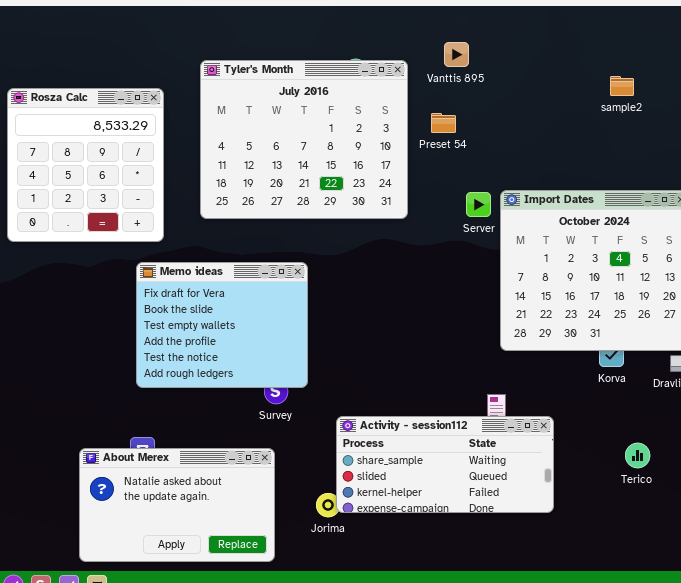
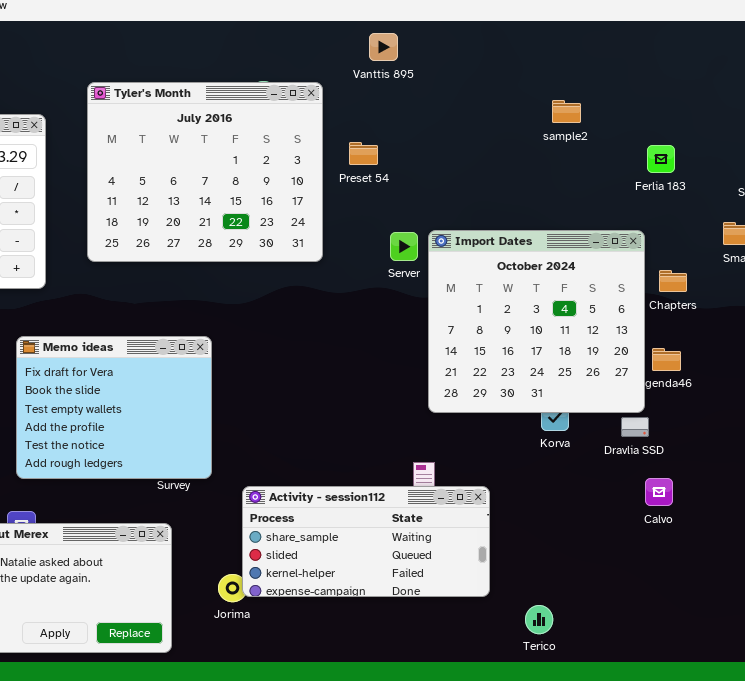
Vanttis 895: [444,42,469,67] -> [369,33,398,61], moved
Memo ideas: [136,262,308,388] -> [16,336,212,479], moved
Terico: [625,443,650,468] -> [525,605,553,634], moved

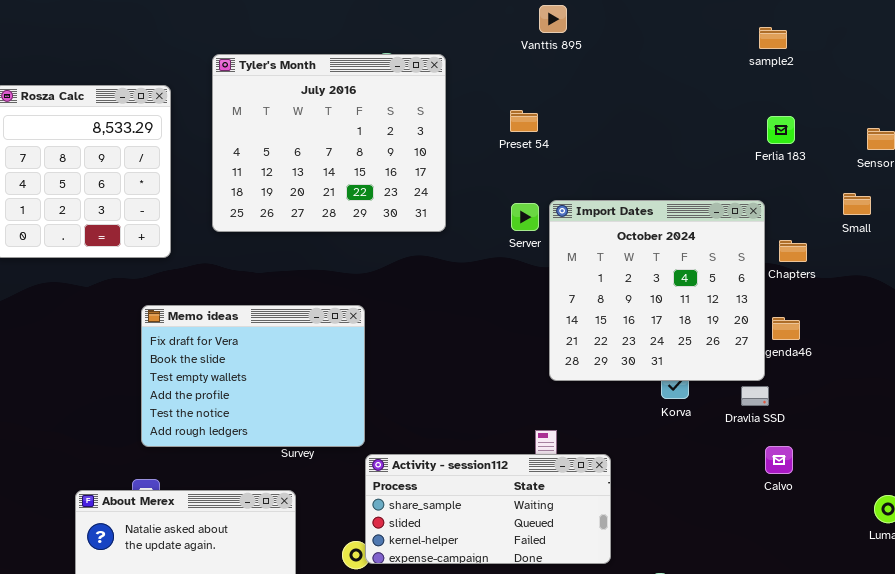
Vanttis 895: [369,33,398,61] -> [539,5,567,33], moved
sample2: [552,100,581,123] -> [759,27,787,49], moved
Preset 54: [349,142,378,165] -> [510,110,538,132], moved
Memo ideas: [16,336,212,479] -> [141,305,365,447], resized

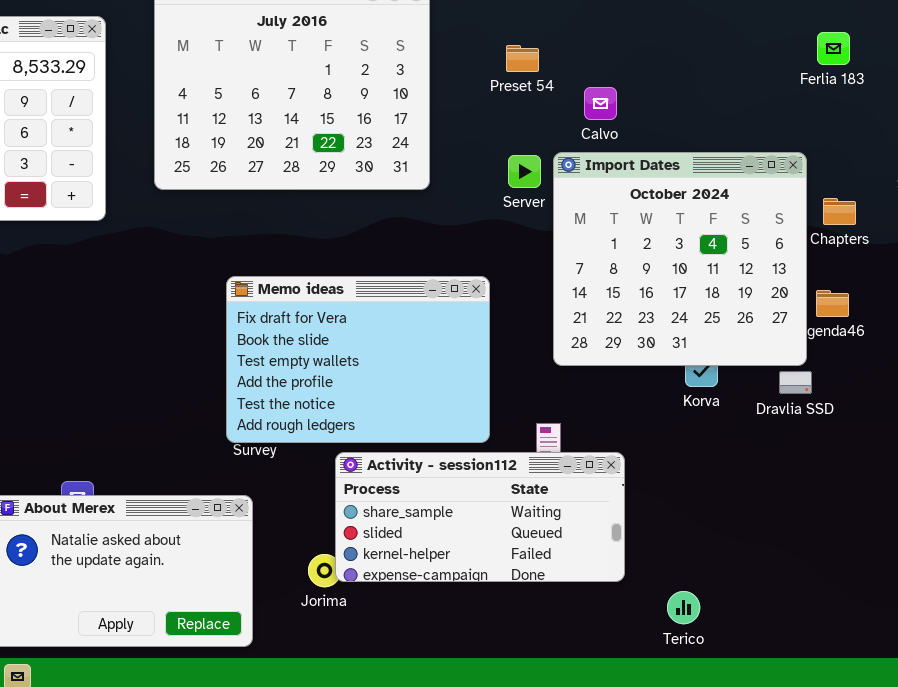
Ferlia 183: [767,116,795,144] -> [817,32,850,65], moved
Memo ideas: [141,305,365,447] -> [226,276,490,443], moved
Calvo: [765,446,793,474] -> [584,87,617,120], moved

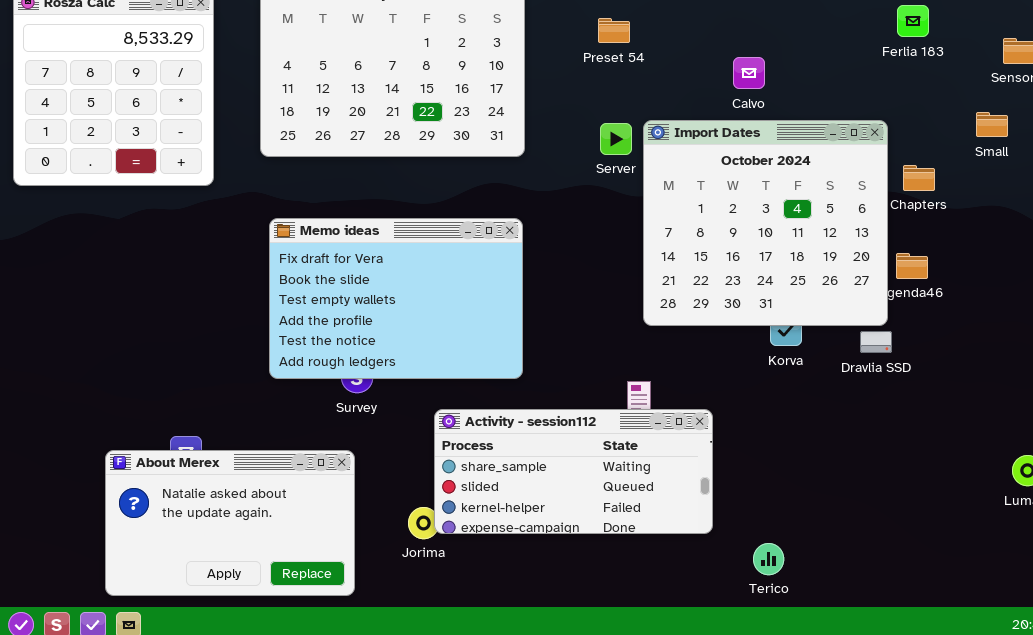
Calvo: [584,87,617,120] -> [733,57,765,89], moved
Memo ideas: [226,276,490,443] -> [269,218,523,379], moved

